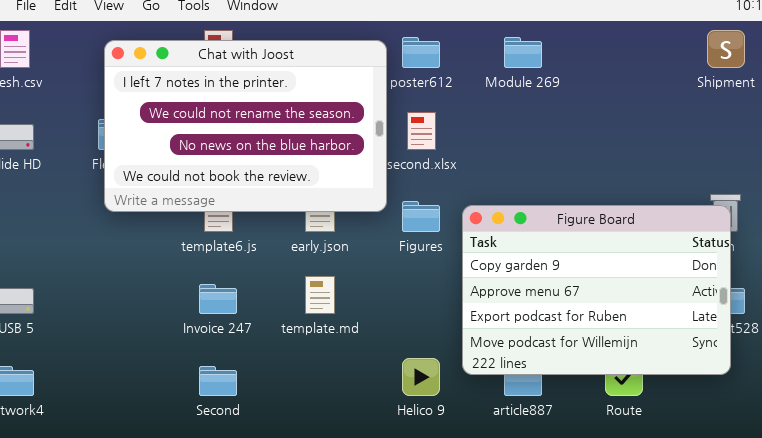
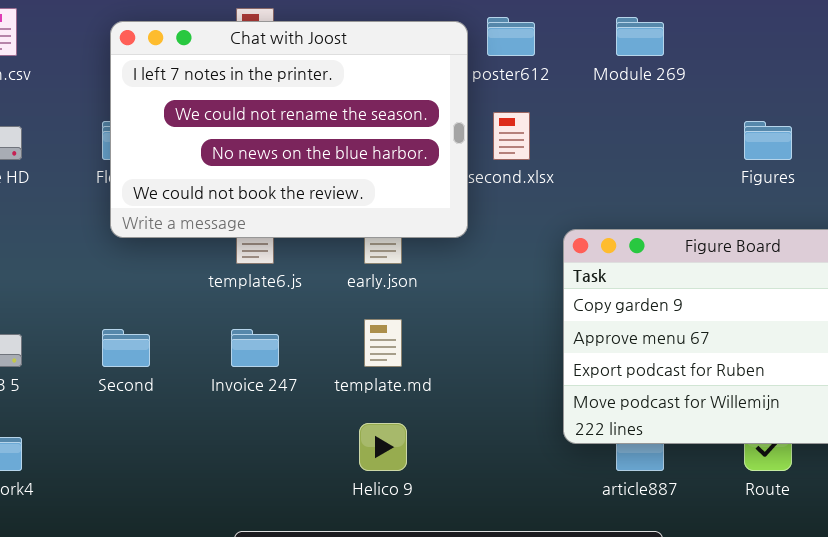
Figures: [402,201,440,232] -> [744,121,792,160], moved
Helico 9: [402,358,440,396] -> [359,423,407,471], moved
Second: [199,366,237,396] -> [102,329,150,367], moved

